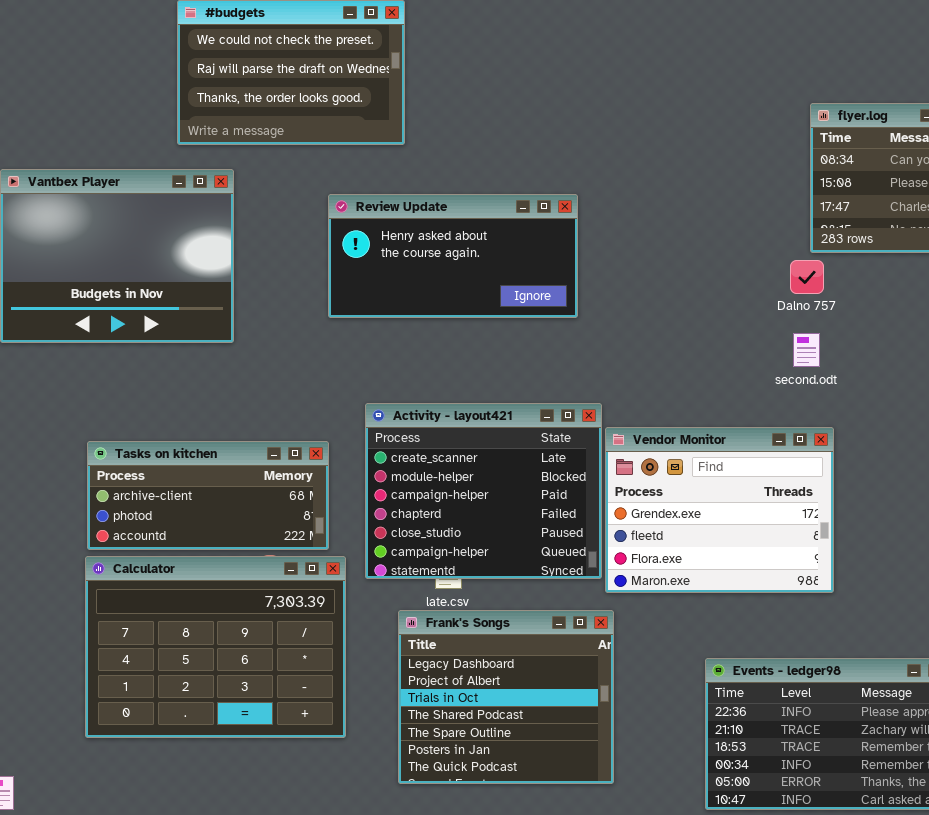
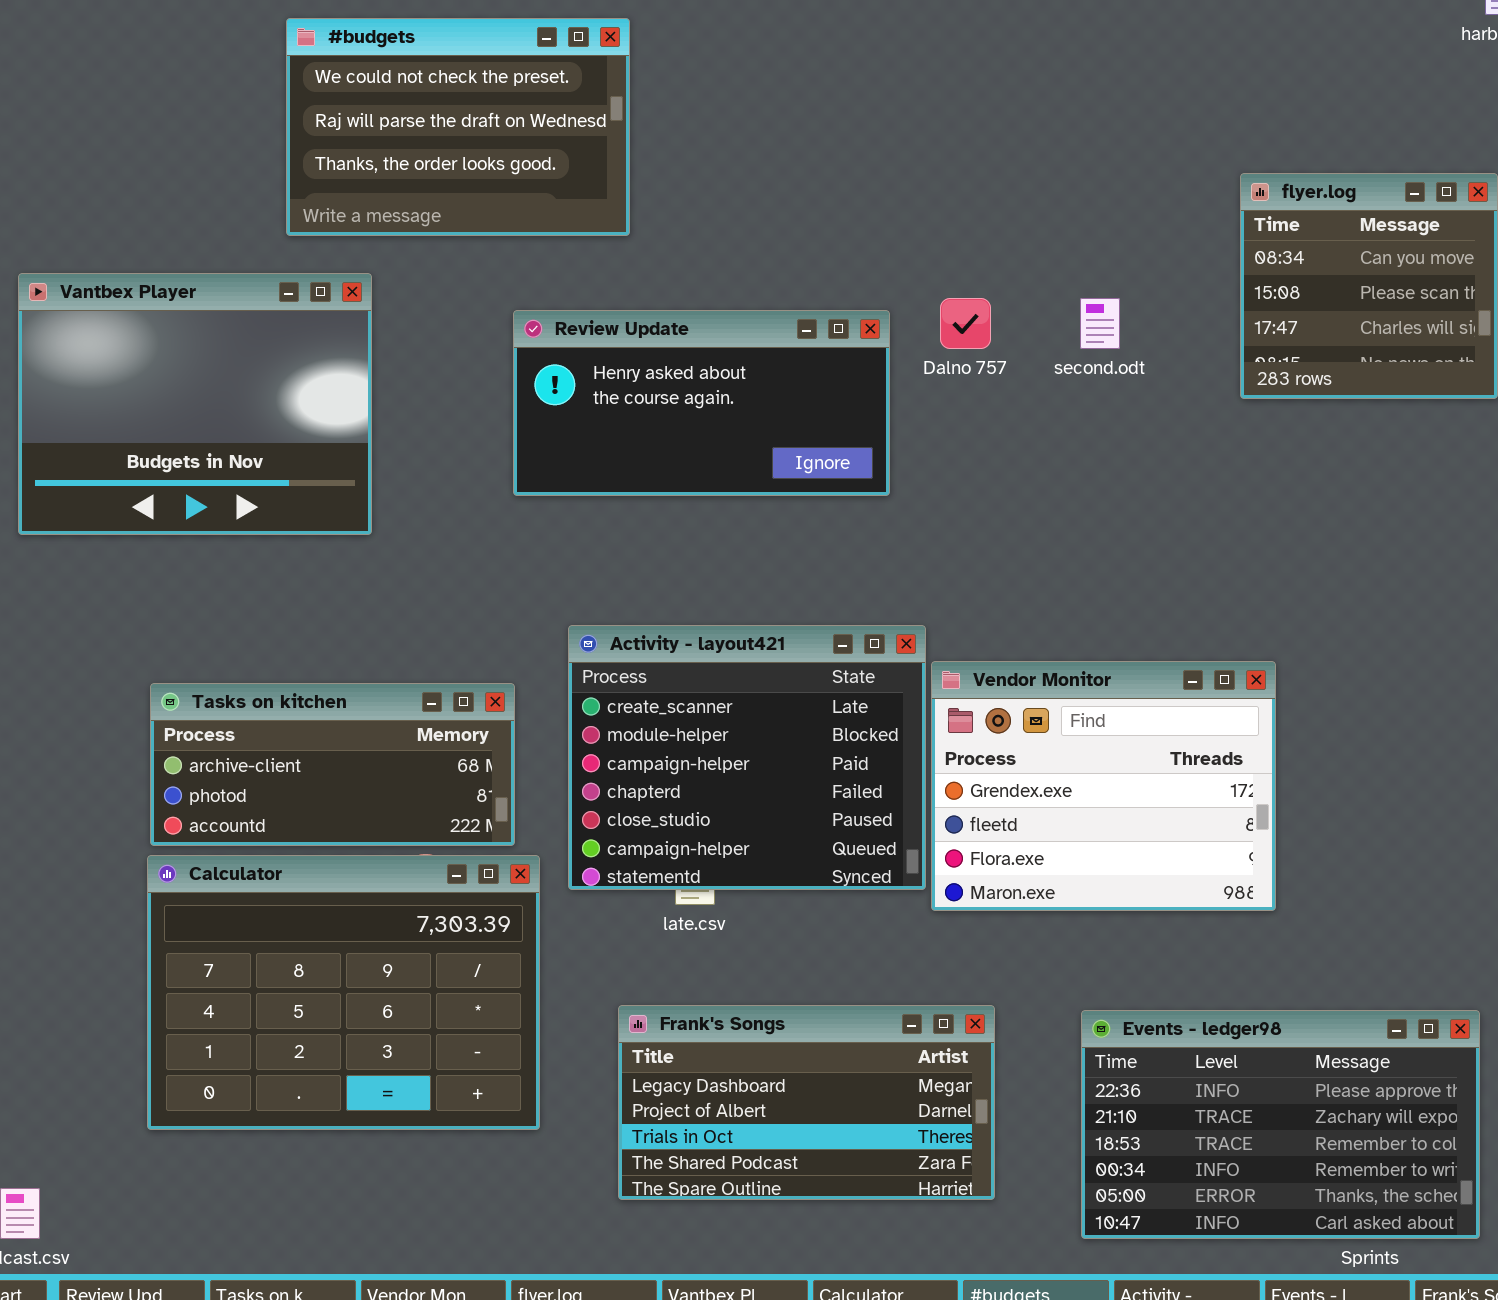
Dalno 757: [790,260,824,294] -> [940,298,991,349], moved
second.odt: [793,333,820,367] -> [1080,298,1120,349], moved
Frank's Songs: [398,610,614,784] -> [618,1005,995,1200], resized

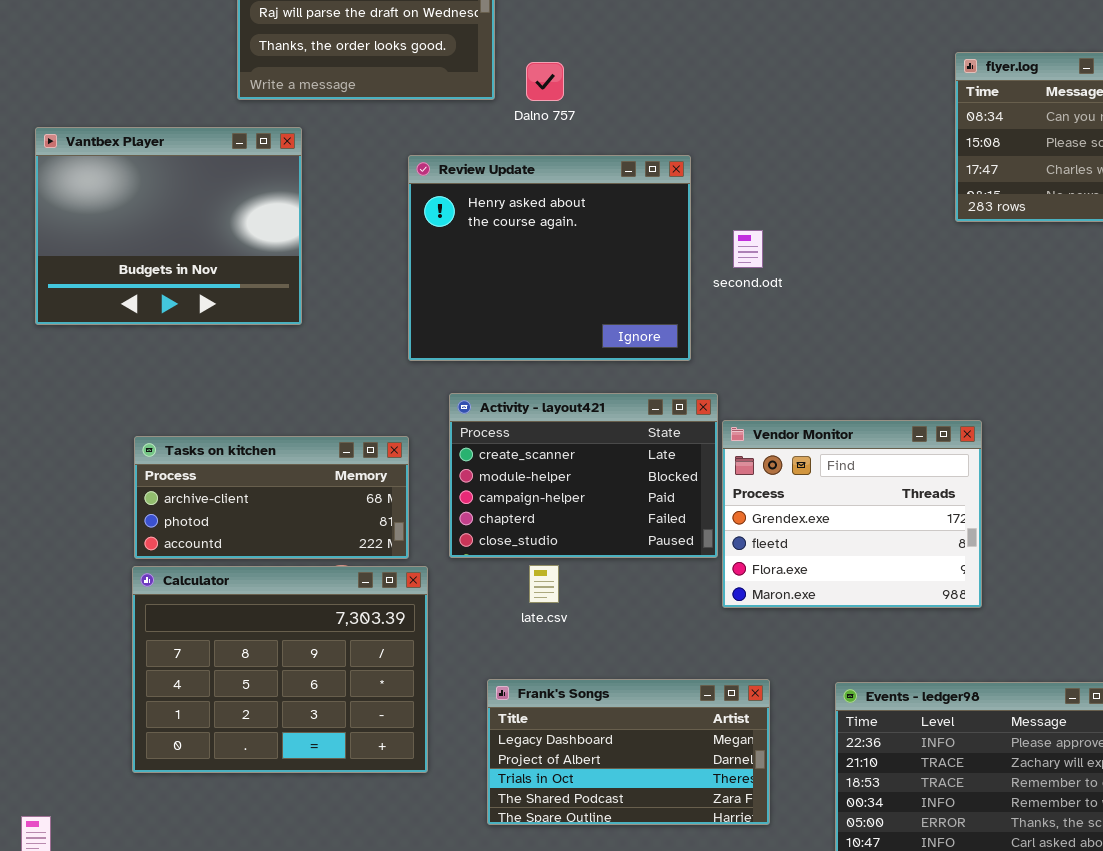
Dalno 757: [940,298,991,349] -> [526,62,564,101], moved
second.odt: [1080,298,1120,349] -> [733,230,763,268], moved
Review Update: [513,310,890,496] -> [408,155,691,361], resized
Activity - layout421: [568,625,926,890] -> [449,393,718,558], resized

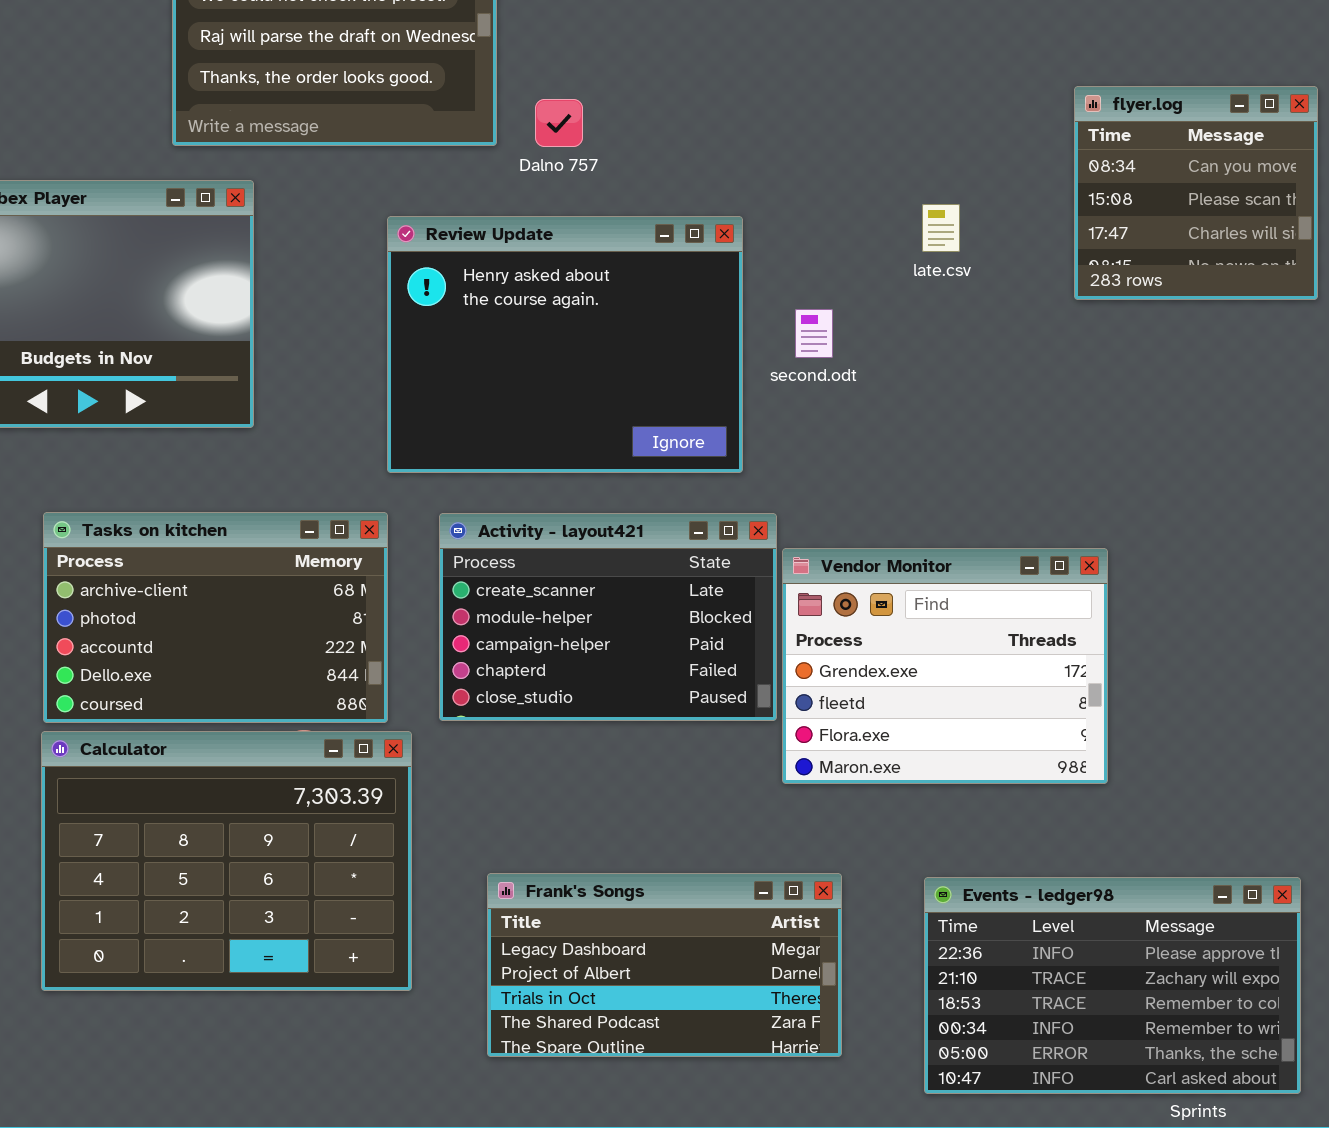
Tasks on kitchen: [134,436,409,559] -> [43,512,388,723], resized
late.csv: [529,565,559,603] -> [922,204,960,252], moved

